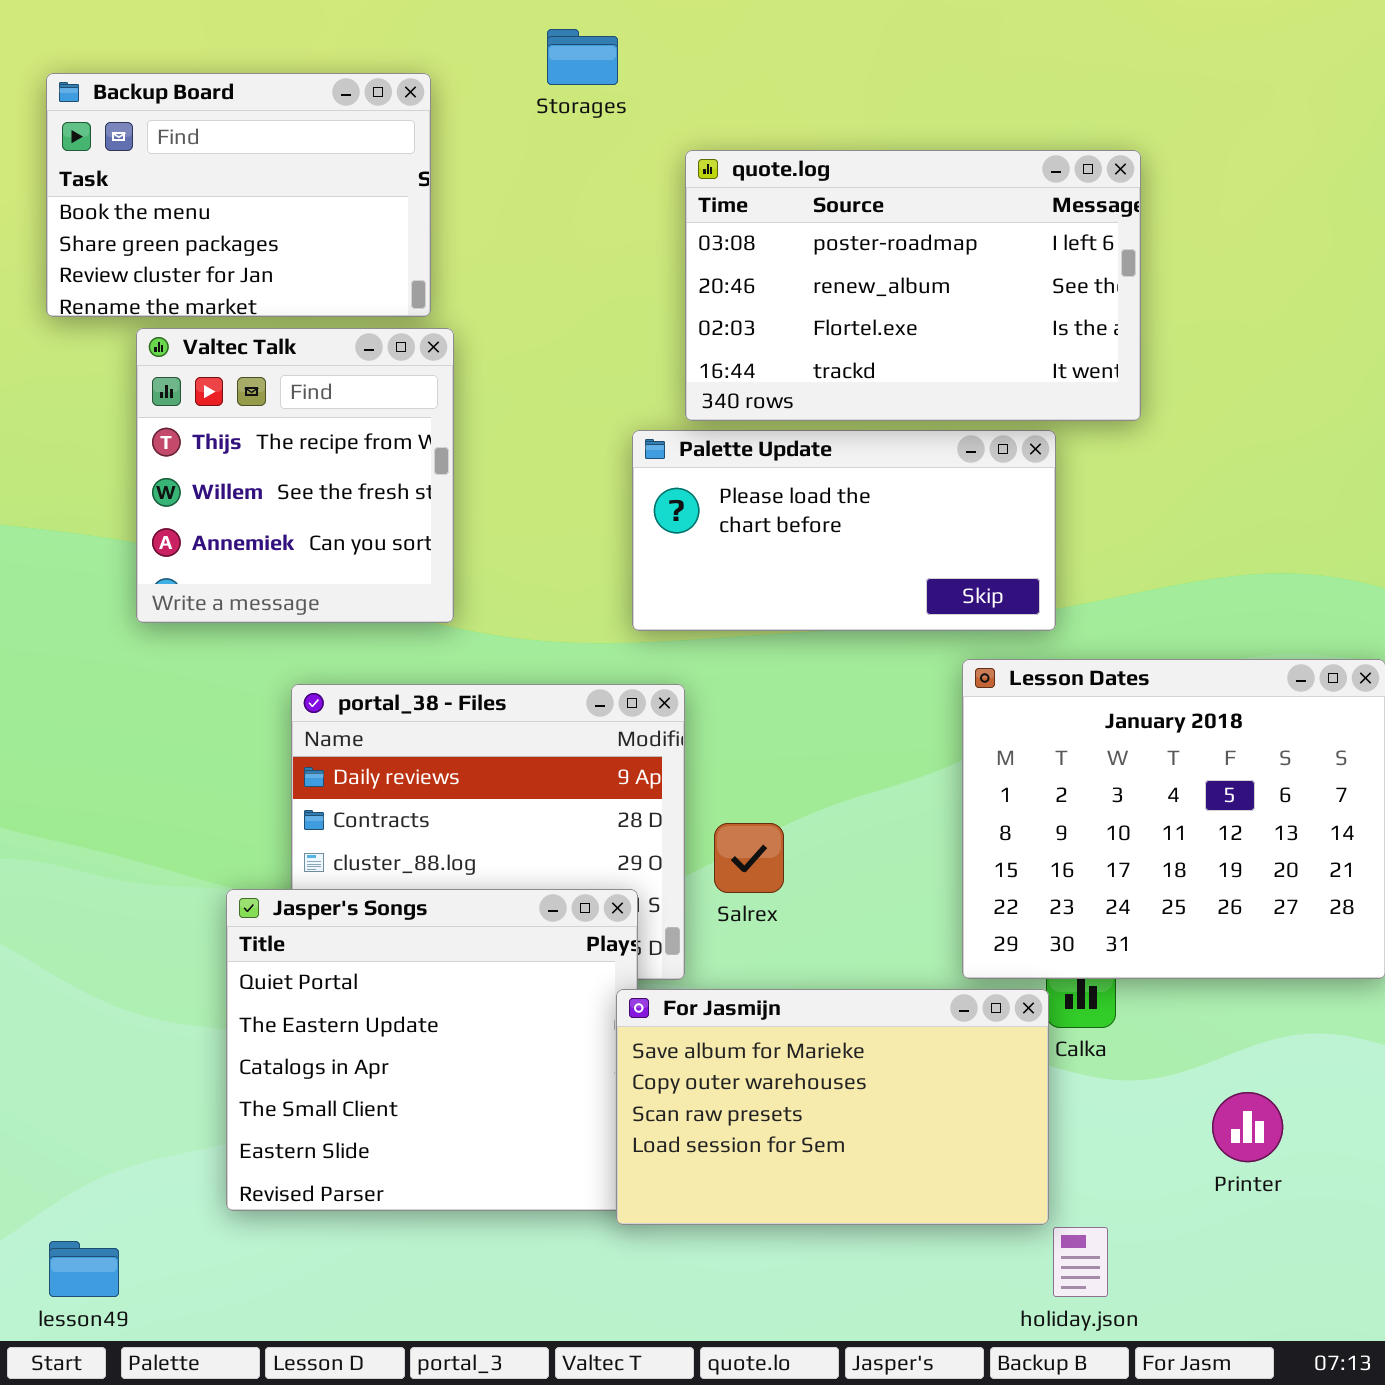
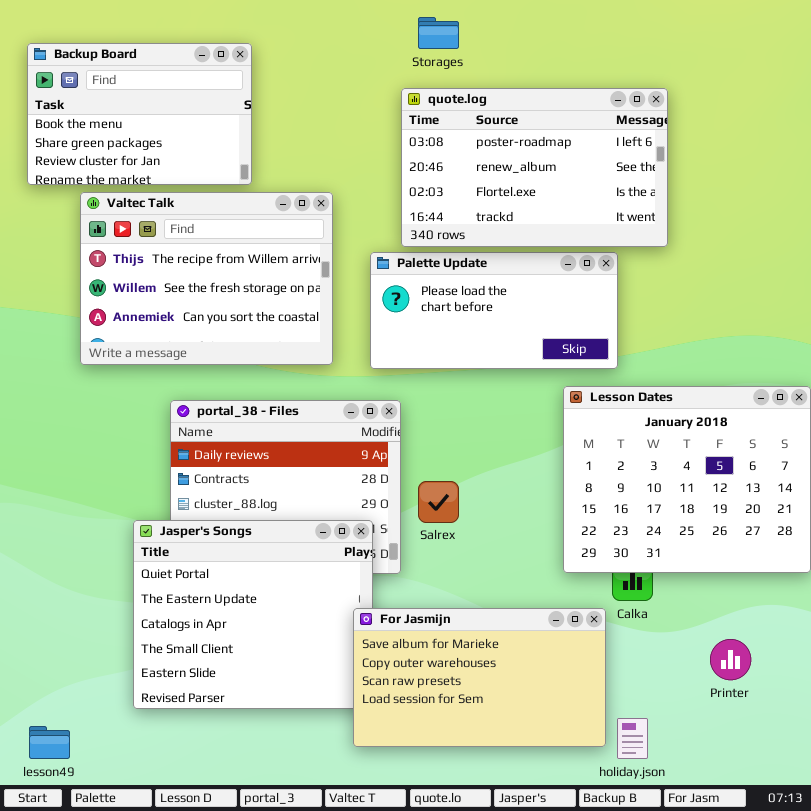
Storages: [547,29,618,85] -> [418,17,459,49], moved
Valtec Talk: [136,328,454,623] -> [80,192,333,365], resized
For Jasmijn: [616,989,1049,1225] -> [353,608,606,747], moved

